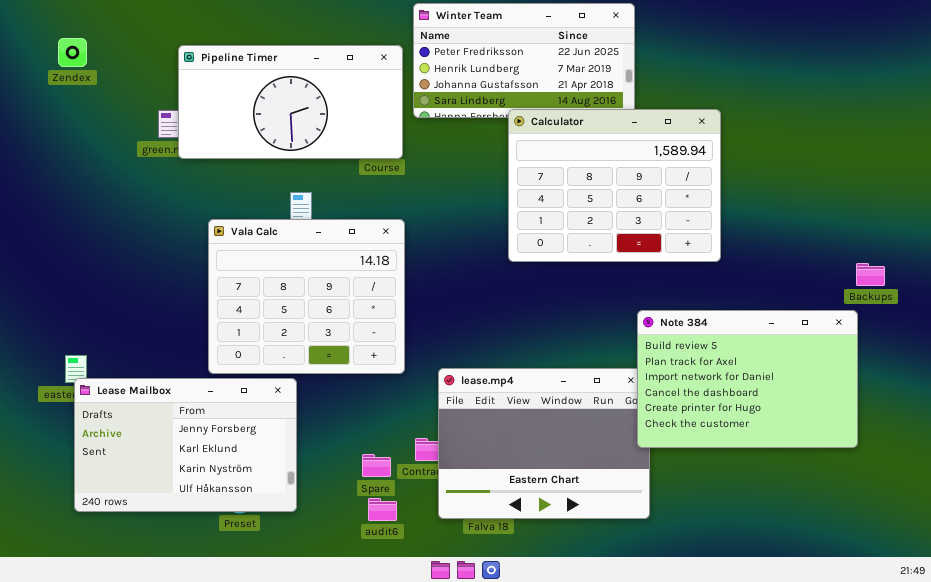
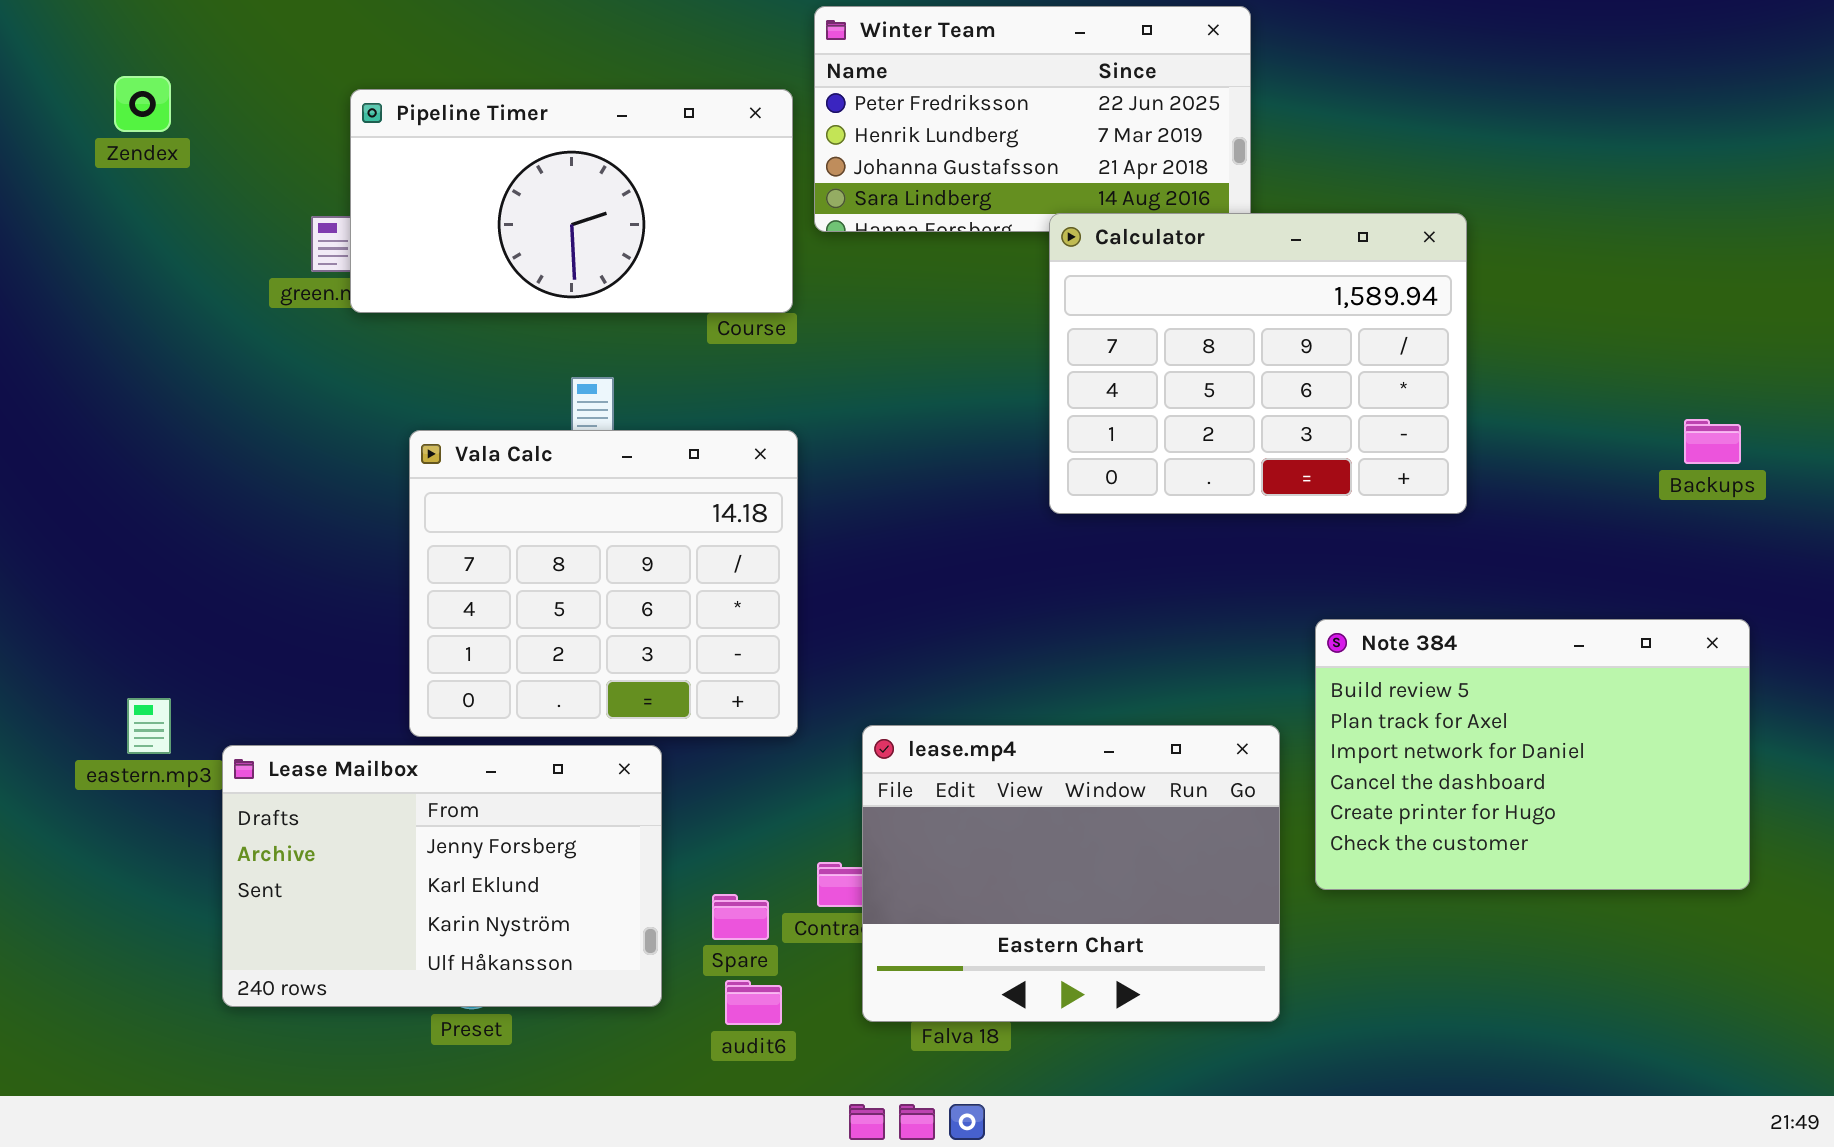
Calculator: [508,109,721,262] -> [1049,213,1467,514], moved
Backups: [856,263,885,286] -> [1684,419,1741,464], moved
Note 384: [637,310,858,448] -> [1315,619,1750,890], moved
Lease Mailbox: [74,378,297,512] -> [222,745,662,1007], moved

